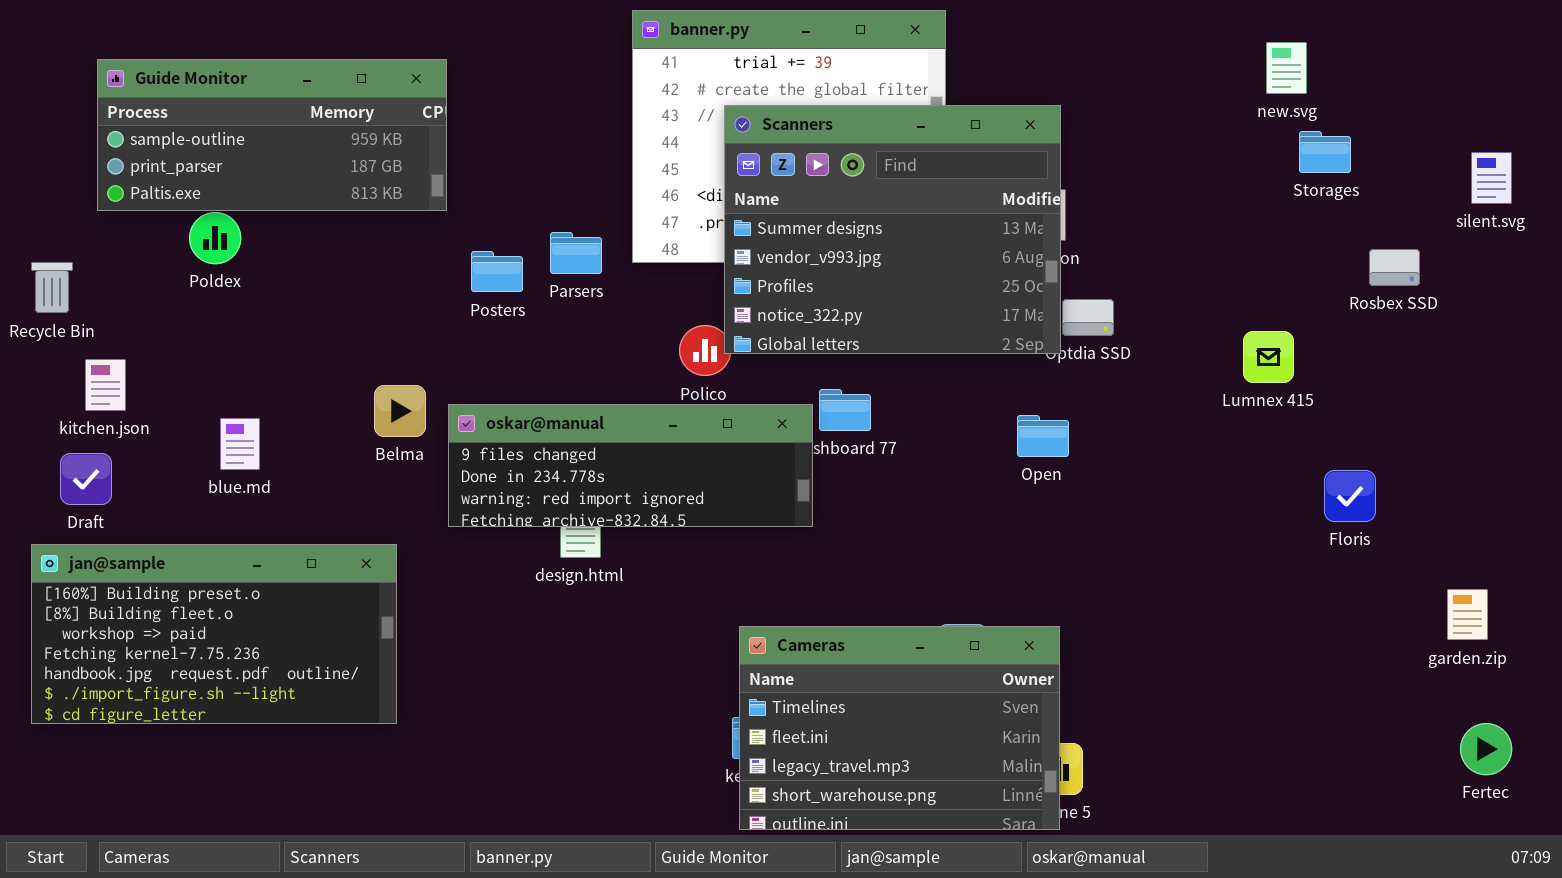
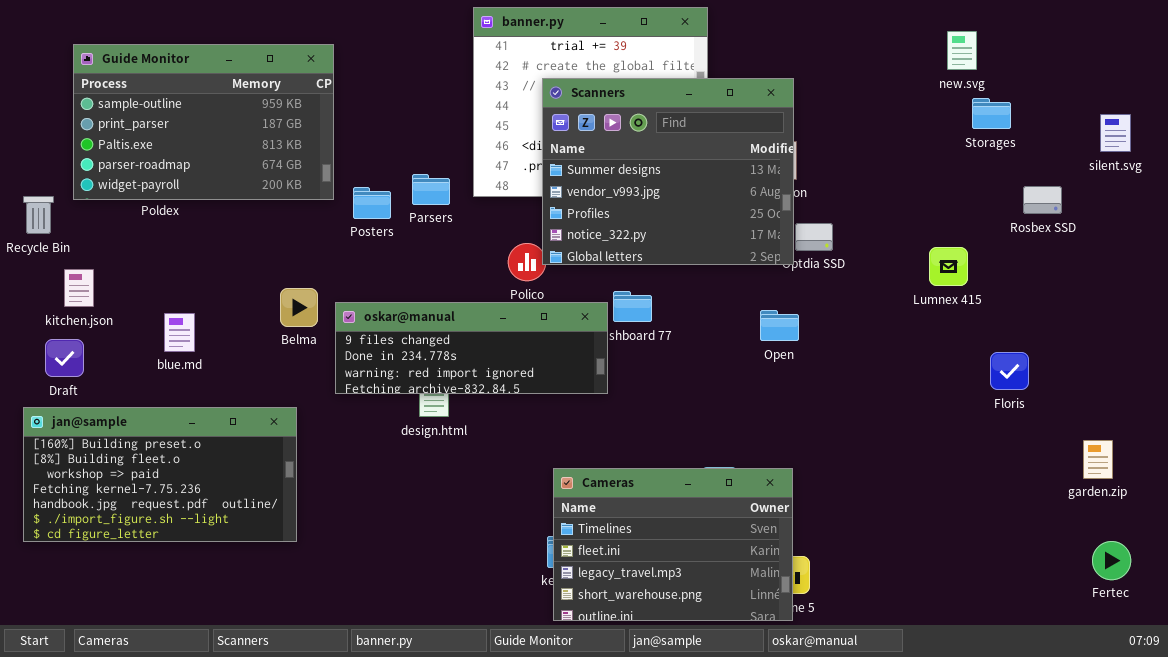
Guide Monitor: [97,59,447,211] -> [73,44,334,200], resized

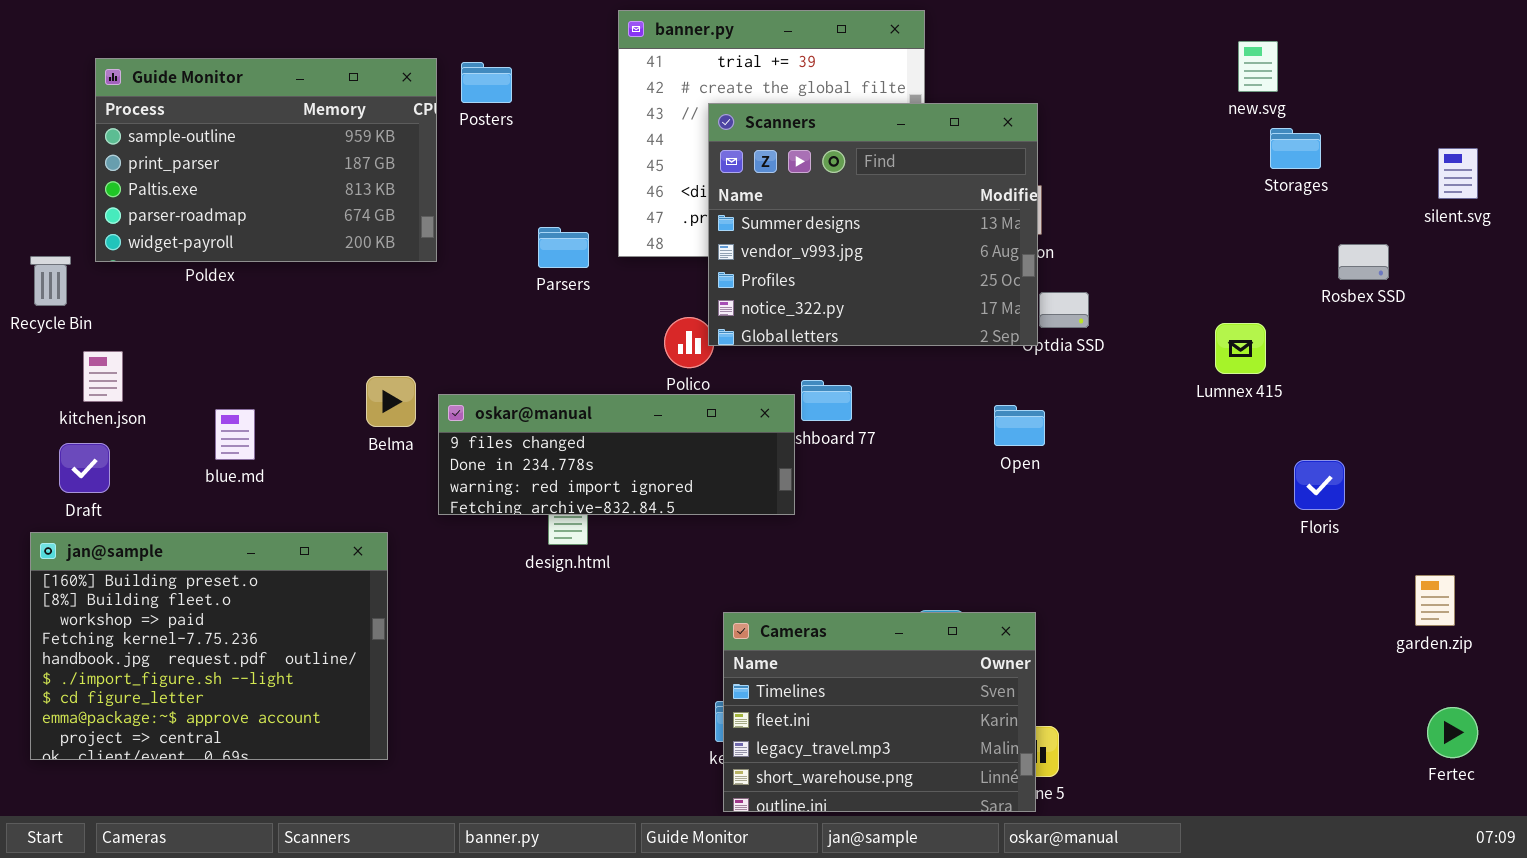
Posters: [353,187,391,219] -> [461,62,512,103], moved
jan@sample: [23,407,297,542] -> [30,532,388,760], resized

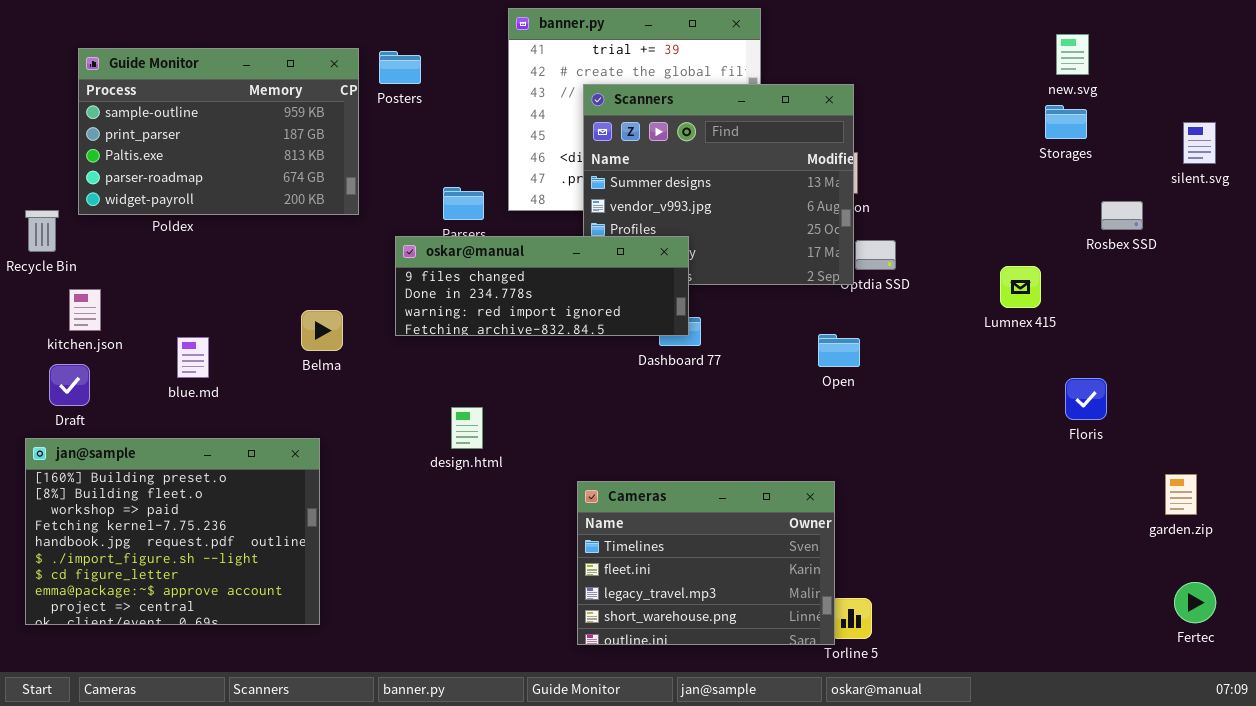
new.svg: [1238,41,1278,92] -> [1056,34,1089,75], moved
oskar@manual: [438,394,795,515] -> [395,236,689,336], moved
Cameras: [723,612,1036,812] -> [577,481,835,645], moved

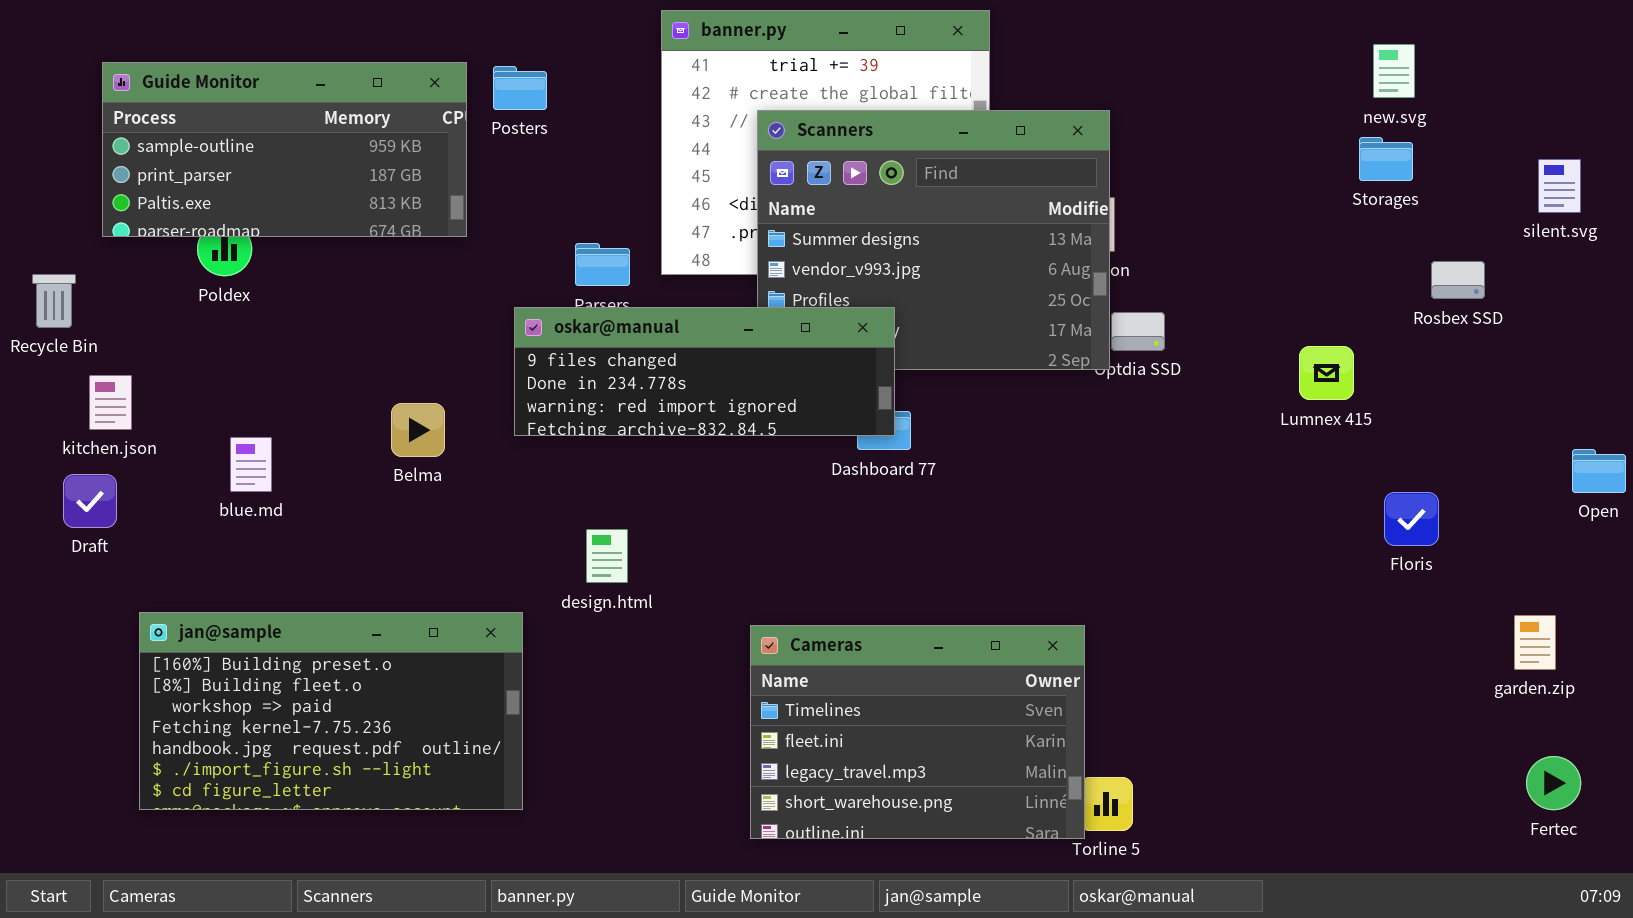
Guide Monitor: [78,48,359,215] -> [102,62,467,237], resized
Open: [818,334,860,367] -> [1572,449,1626,493], moved
jan@sample: [25,438,320,625] -> [139,612,523,810], moved, resized

